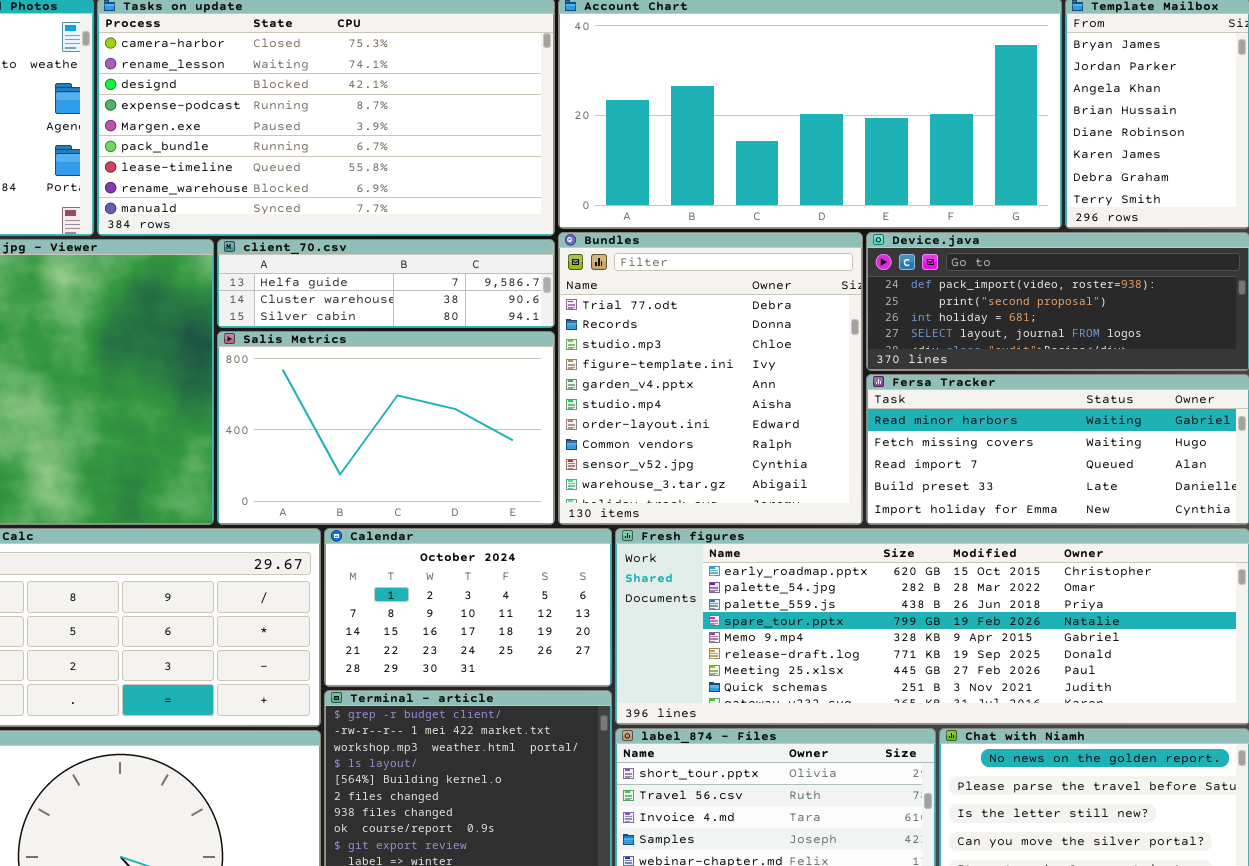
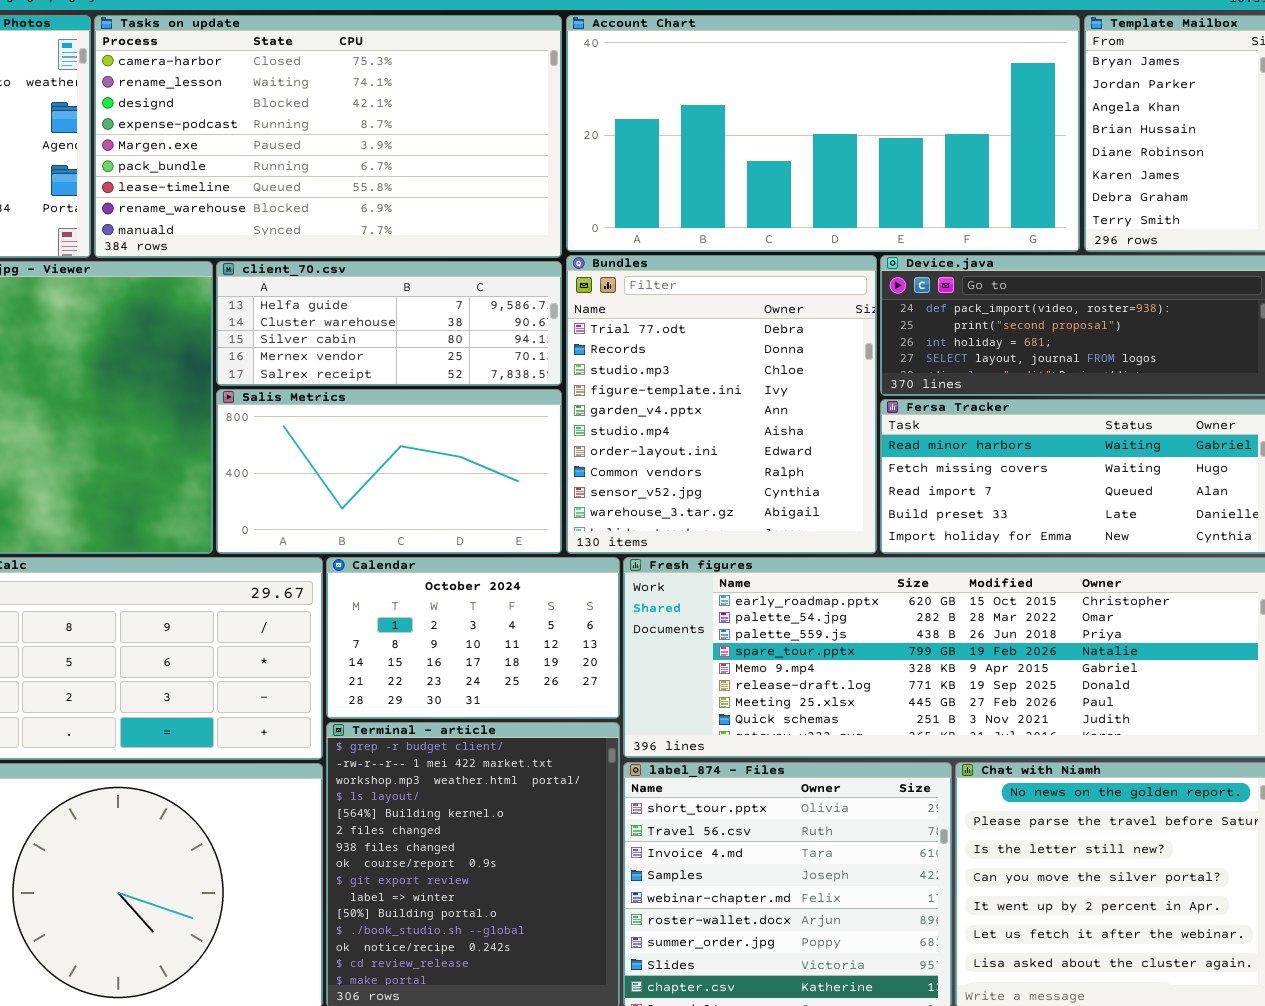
client_70.csv: [217,239,555,328] -> [216,261,562,386], resized
Salis Metrics: [217,331,555,525] -> [216,389,562,554], resized

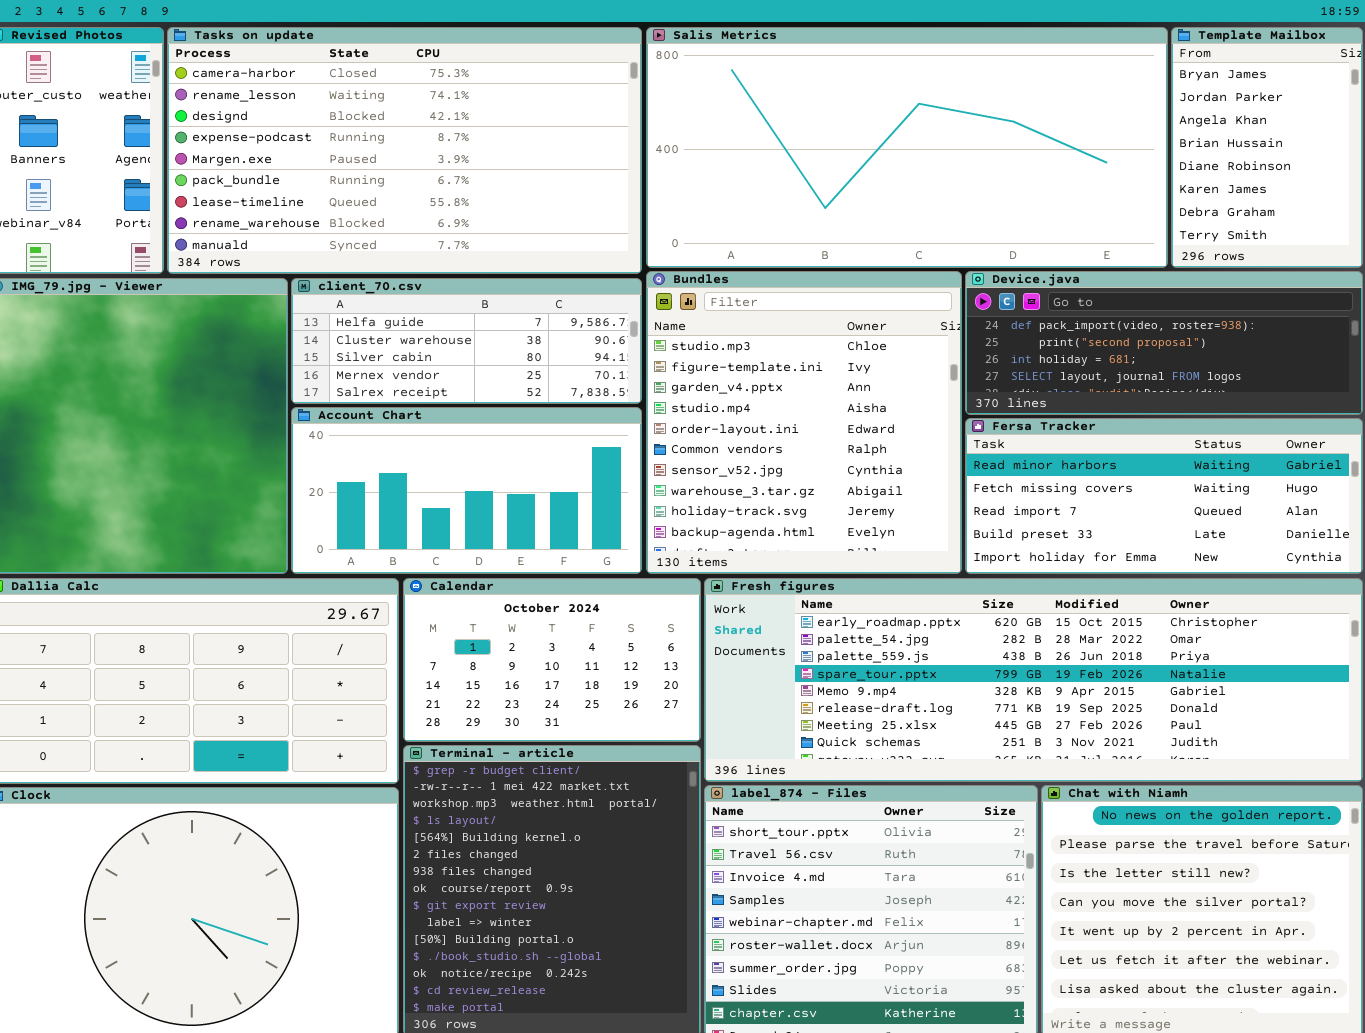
Account Chart: [566,15,1080,252] -> [291,407,642,574], moved, resized
Bundles: [566,255,877,554] -> [646,271,962,574], scrolled down 2 rows
Salis Metrics: [216,389,562,554] -> [646,27,1168,268], moved, resized

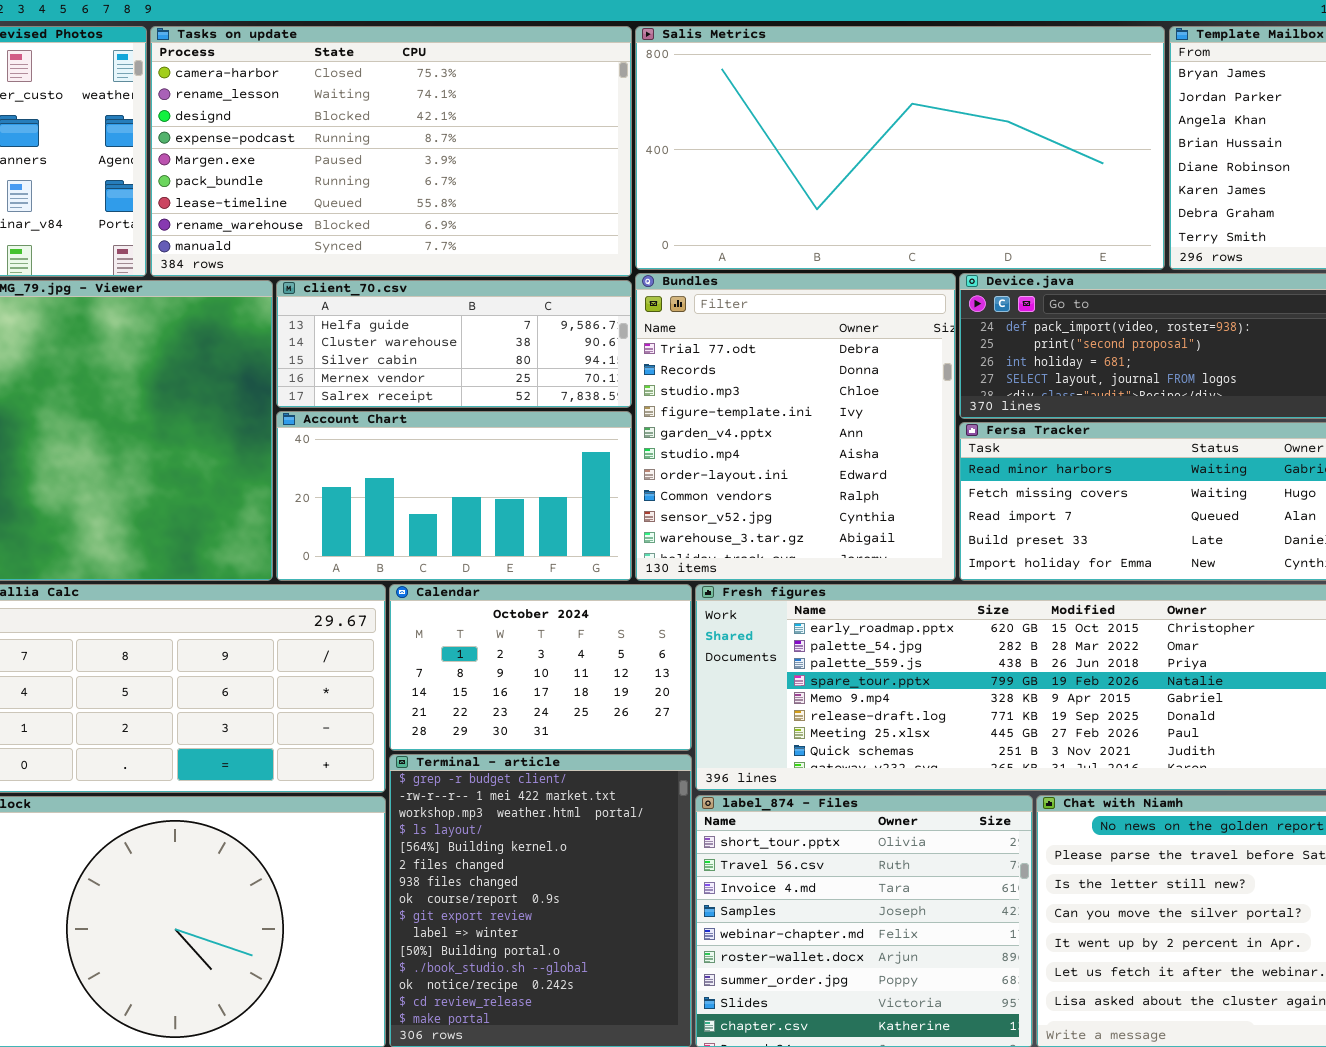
Bundles: [646,271,962,574] -> [635,273,956,581], scrolled up 2 rows

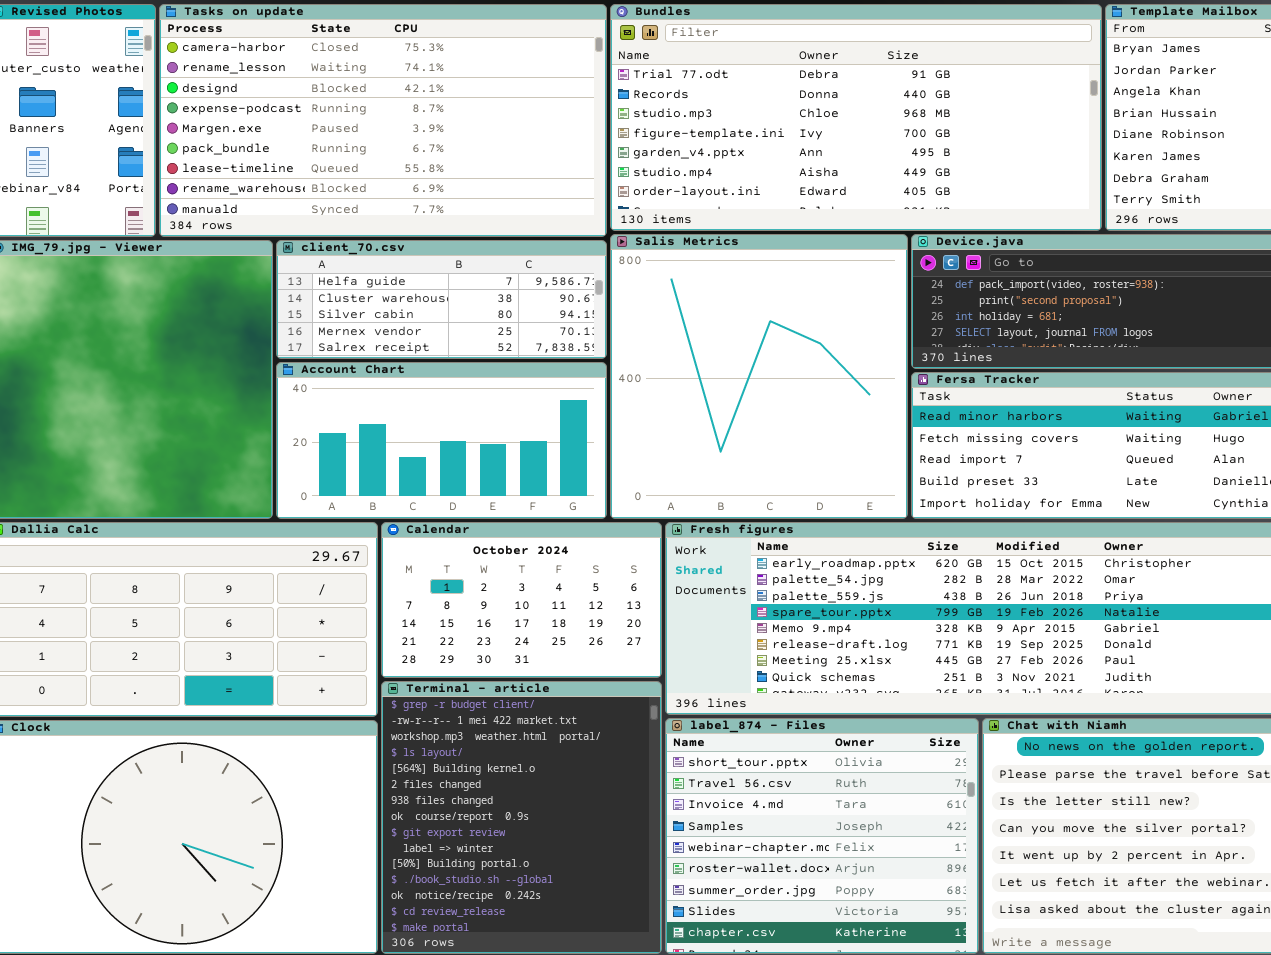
Salis Metrics: [635,26,1165,270] -> [610,234,908,519], moved, resized
Bundles: [635,273,956,581] -> [610,4,1102,231], moved, resized

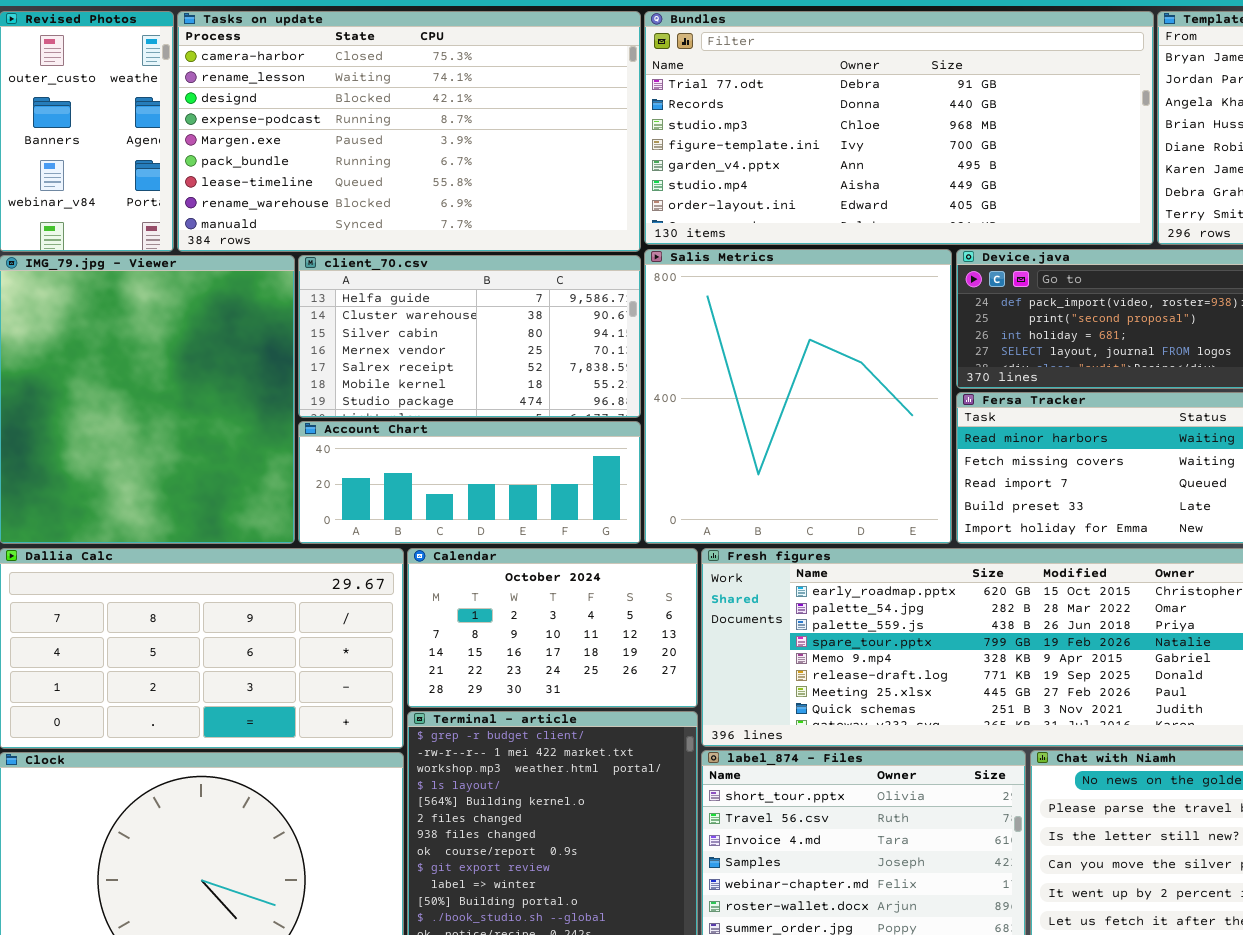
client_70.csv: [276,240,607,359] -> [298,255,641,418], resized
Account Chart: [276,362,607,519] -> [298,421,641,544], resized

